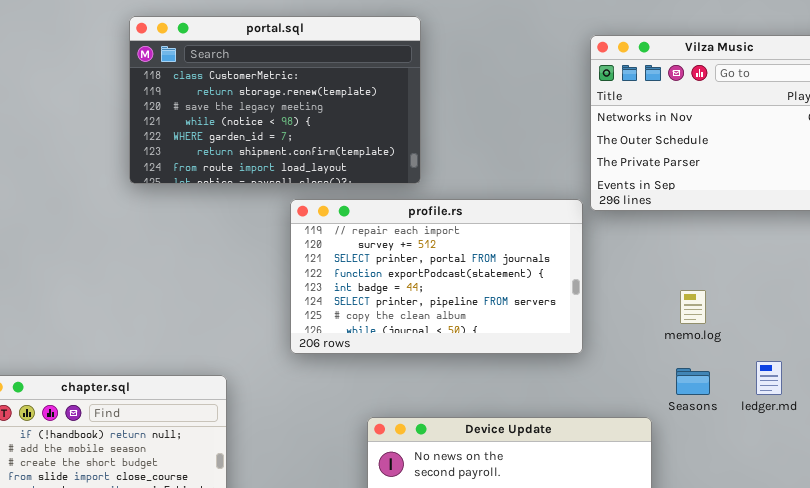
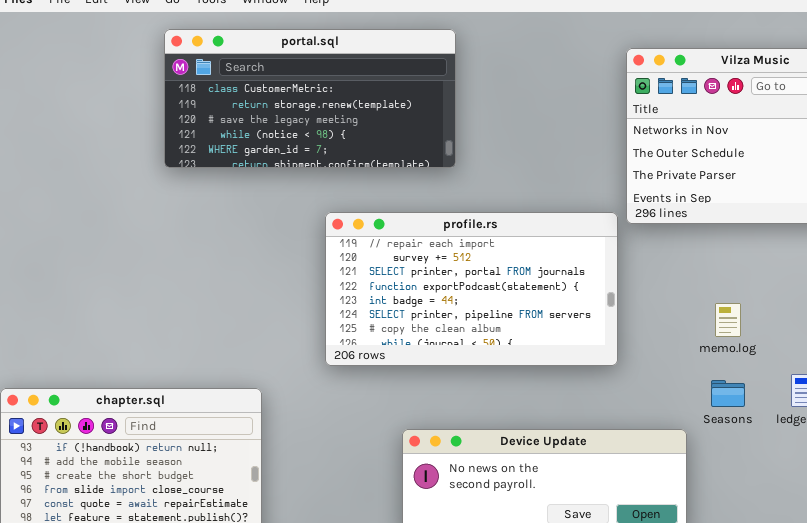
portal.sql: [129,16,421,184] -> [164,29,456,168], resized

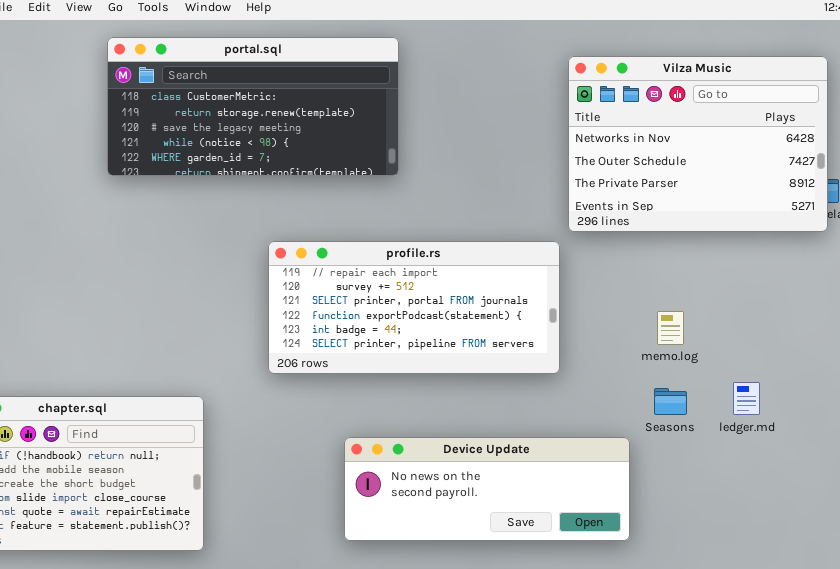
profile.rs: [325,212,618,366] -> [268,241,560,374], resized

